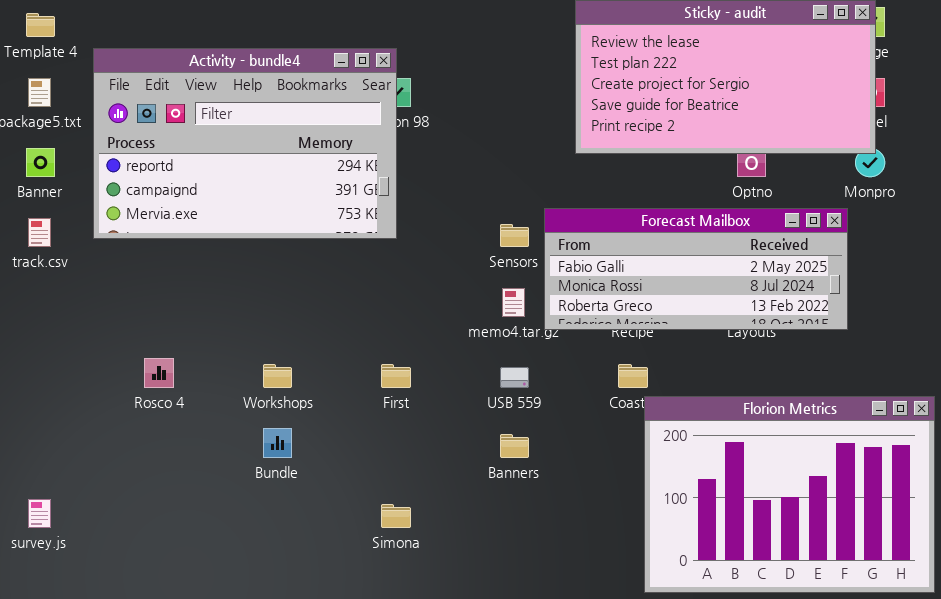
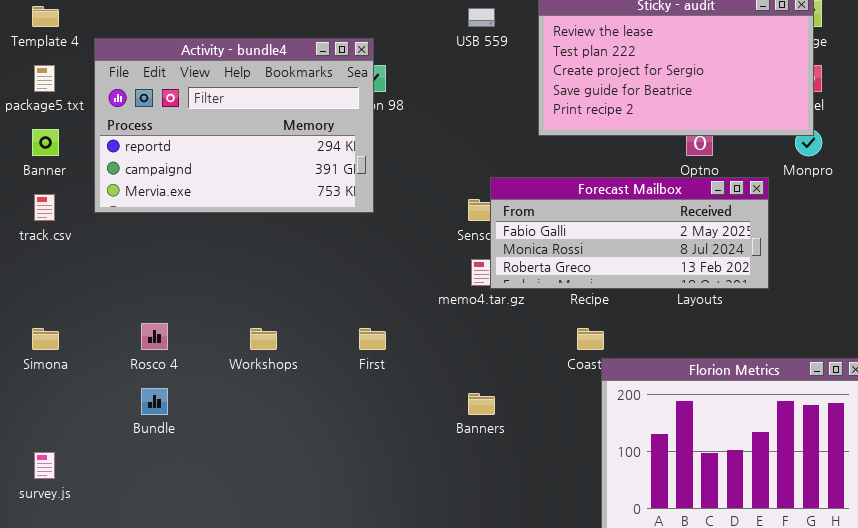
Forecast Mailbox: [544,208,848,330] -> [490,177,769,289], moved
USB 559: [500,367,529,388] -> [468,8,495,27], moved
Bundle: [263,428,292,458] -> [141,388,168,415], moved
Simona: [381,504,411,528] -> [32,328,59,350], moved

